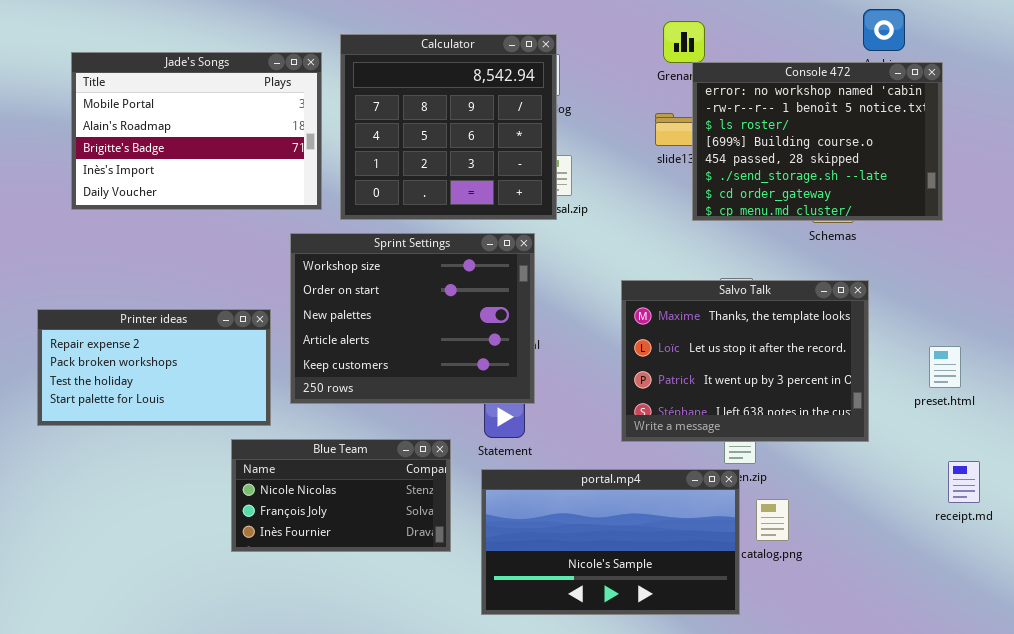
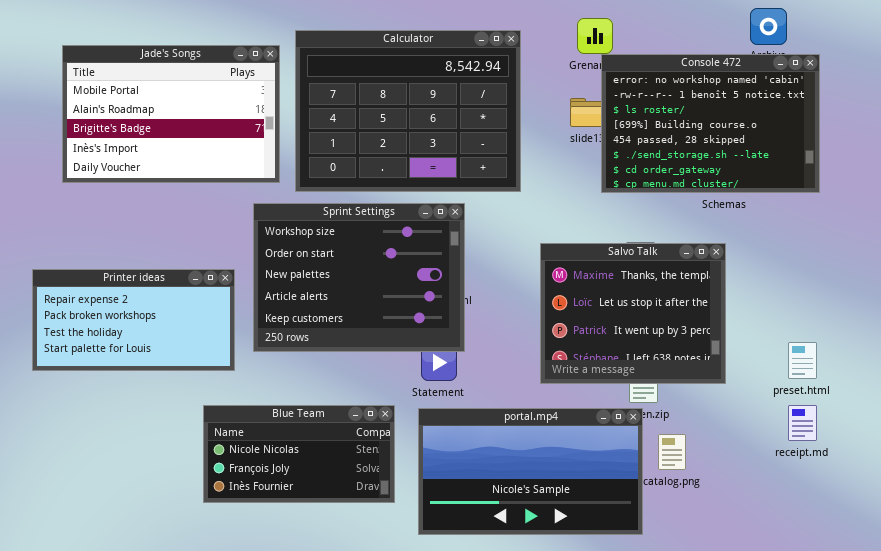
Calculator: [340,34,557,220] -> [295,30,521,192], resized
Salvo Talk: [621,280,869,442] -> [540,243,726,384], resized
preset.html: [929,346,961,388] -> [788,342,817,379], moved
Blue Team: [231,439,451,552] -> [203,405,395,503], moved
receipt.md: [948,461,980,503] -> [788,405,817,441], moved

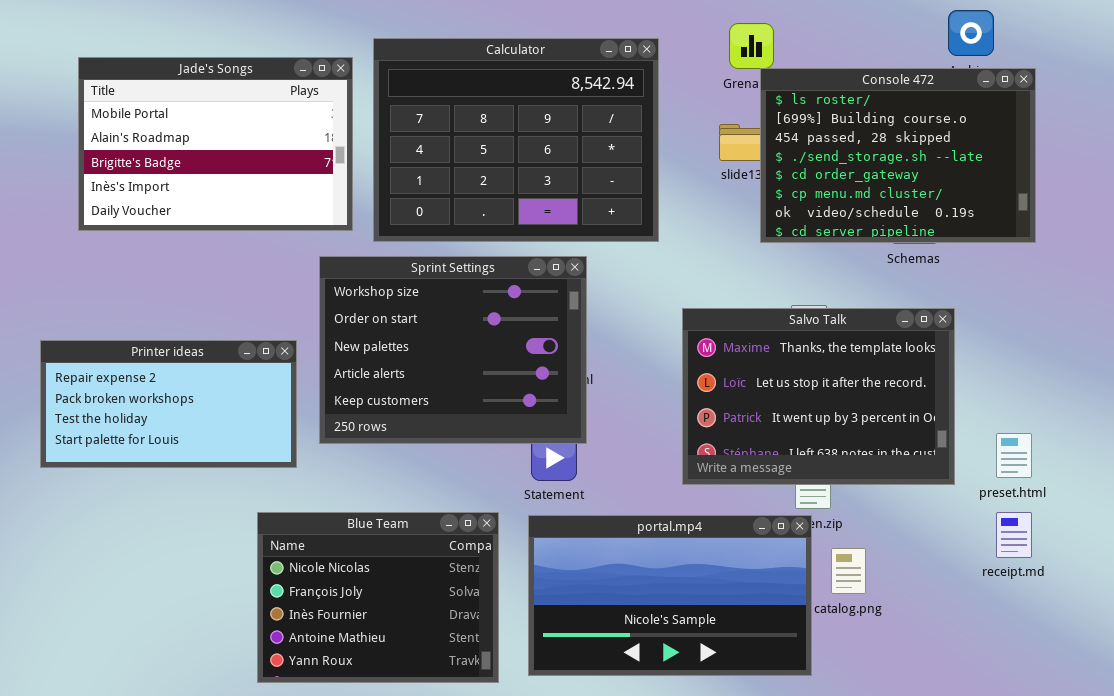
Console 472: [601,54,820,193] -> [760,68,1036,243], scrolled down 2 rows
Salvo Talk: [540,243,726,384] -> [682,308,955,485], resized
Blue Team: [203,405,395,503] -> [257,512,499,683], resized

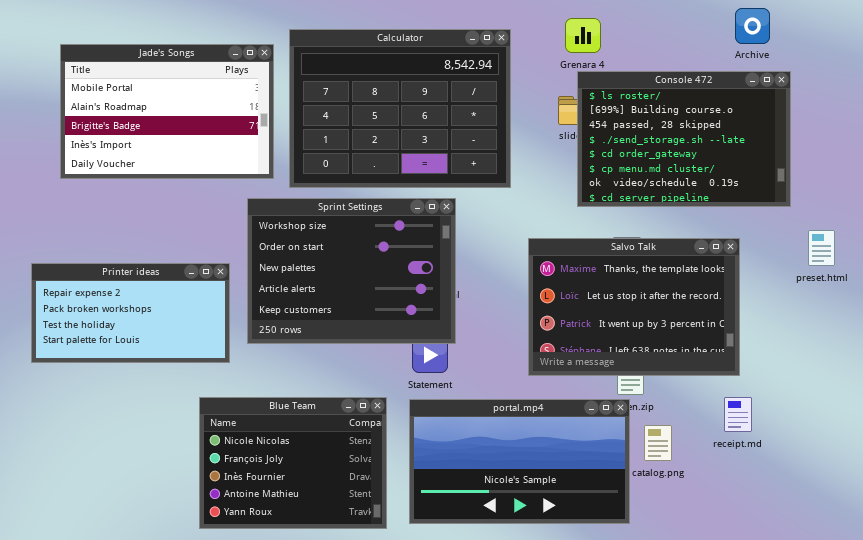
Console 472: [760,68,1036,243] -> [577,71,791,207], moved
preset.html: [996,433,1032,478] -> [808,230,835,266], moved
receipt.md: [996,512,1032,558] -> [724,397,752,432], moved

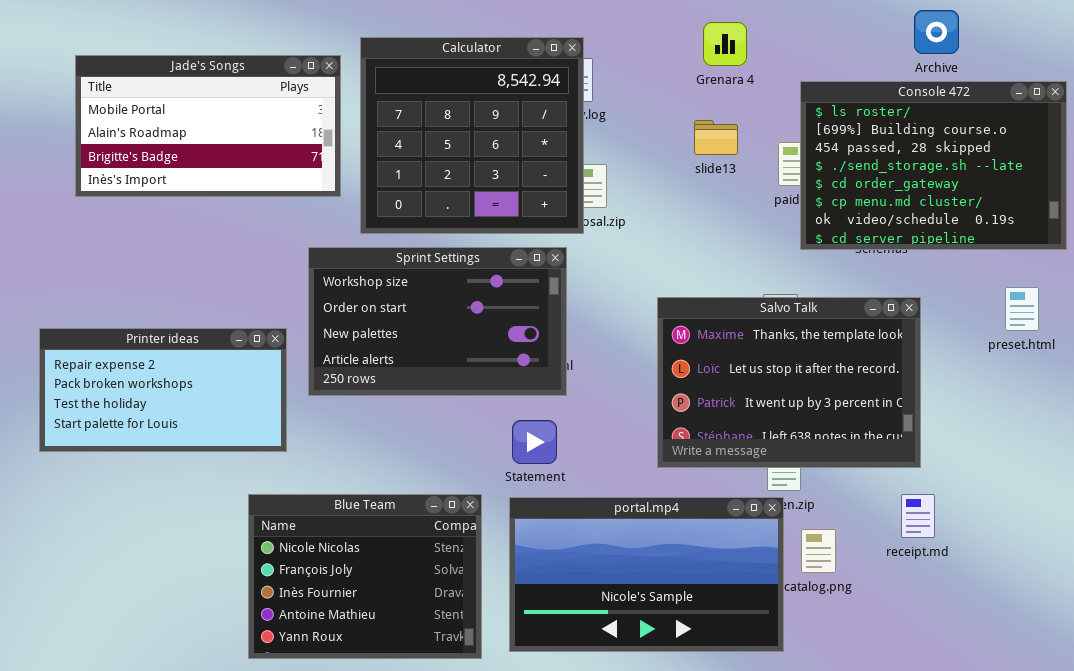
Calculator: [289,29,511,188] -> [360,37,584,234], resized
Jade's Songs: [60,44,274,179] -> [75,55,341,197], resized
Console 472: [577,71,791,207] -> [800,81,1067,250], moved
Sprint Settings: [247,198,456,344] -> [308,247,567,396], resized

